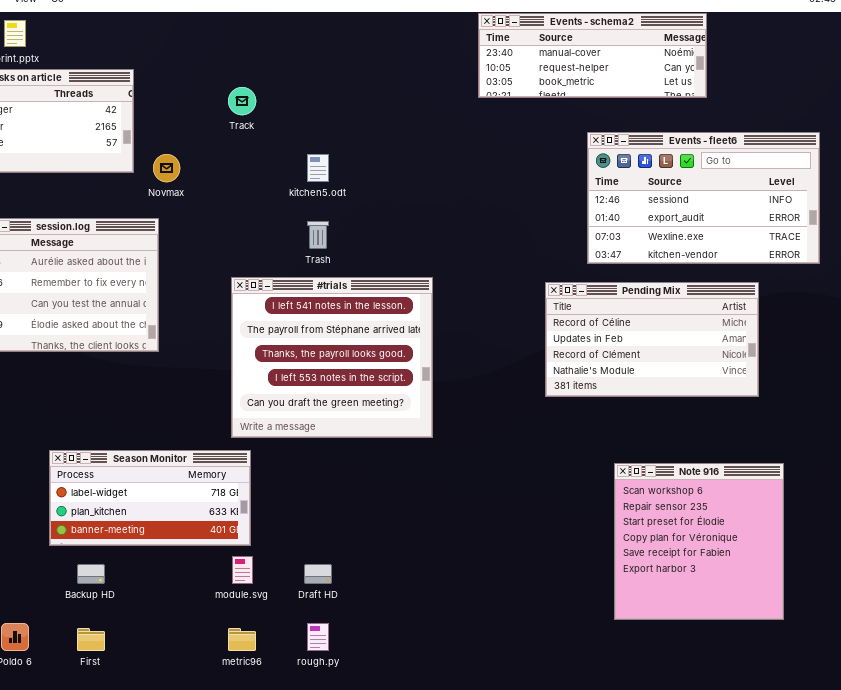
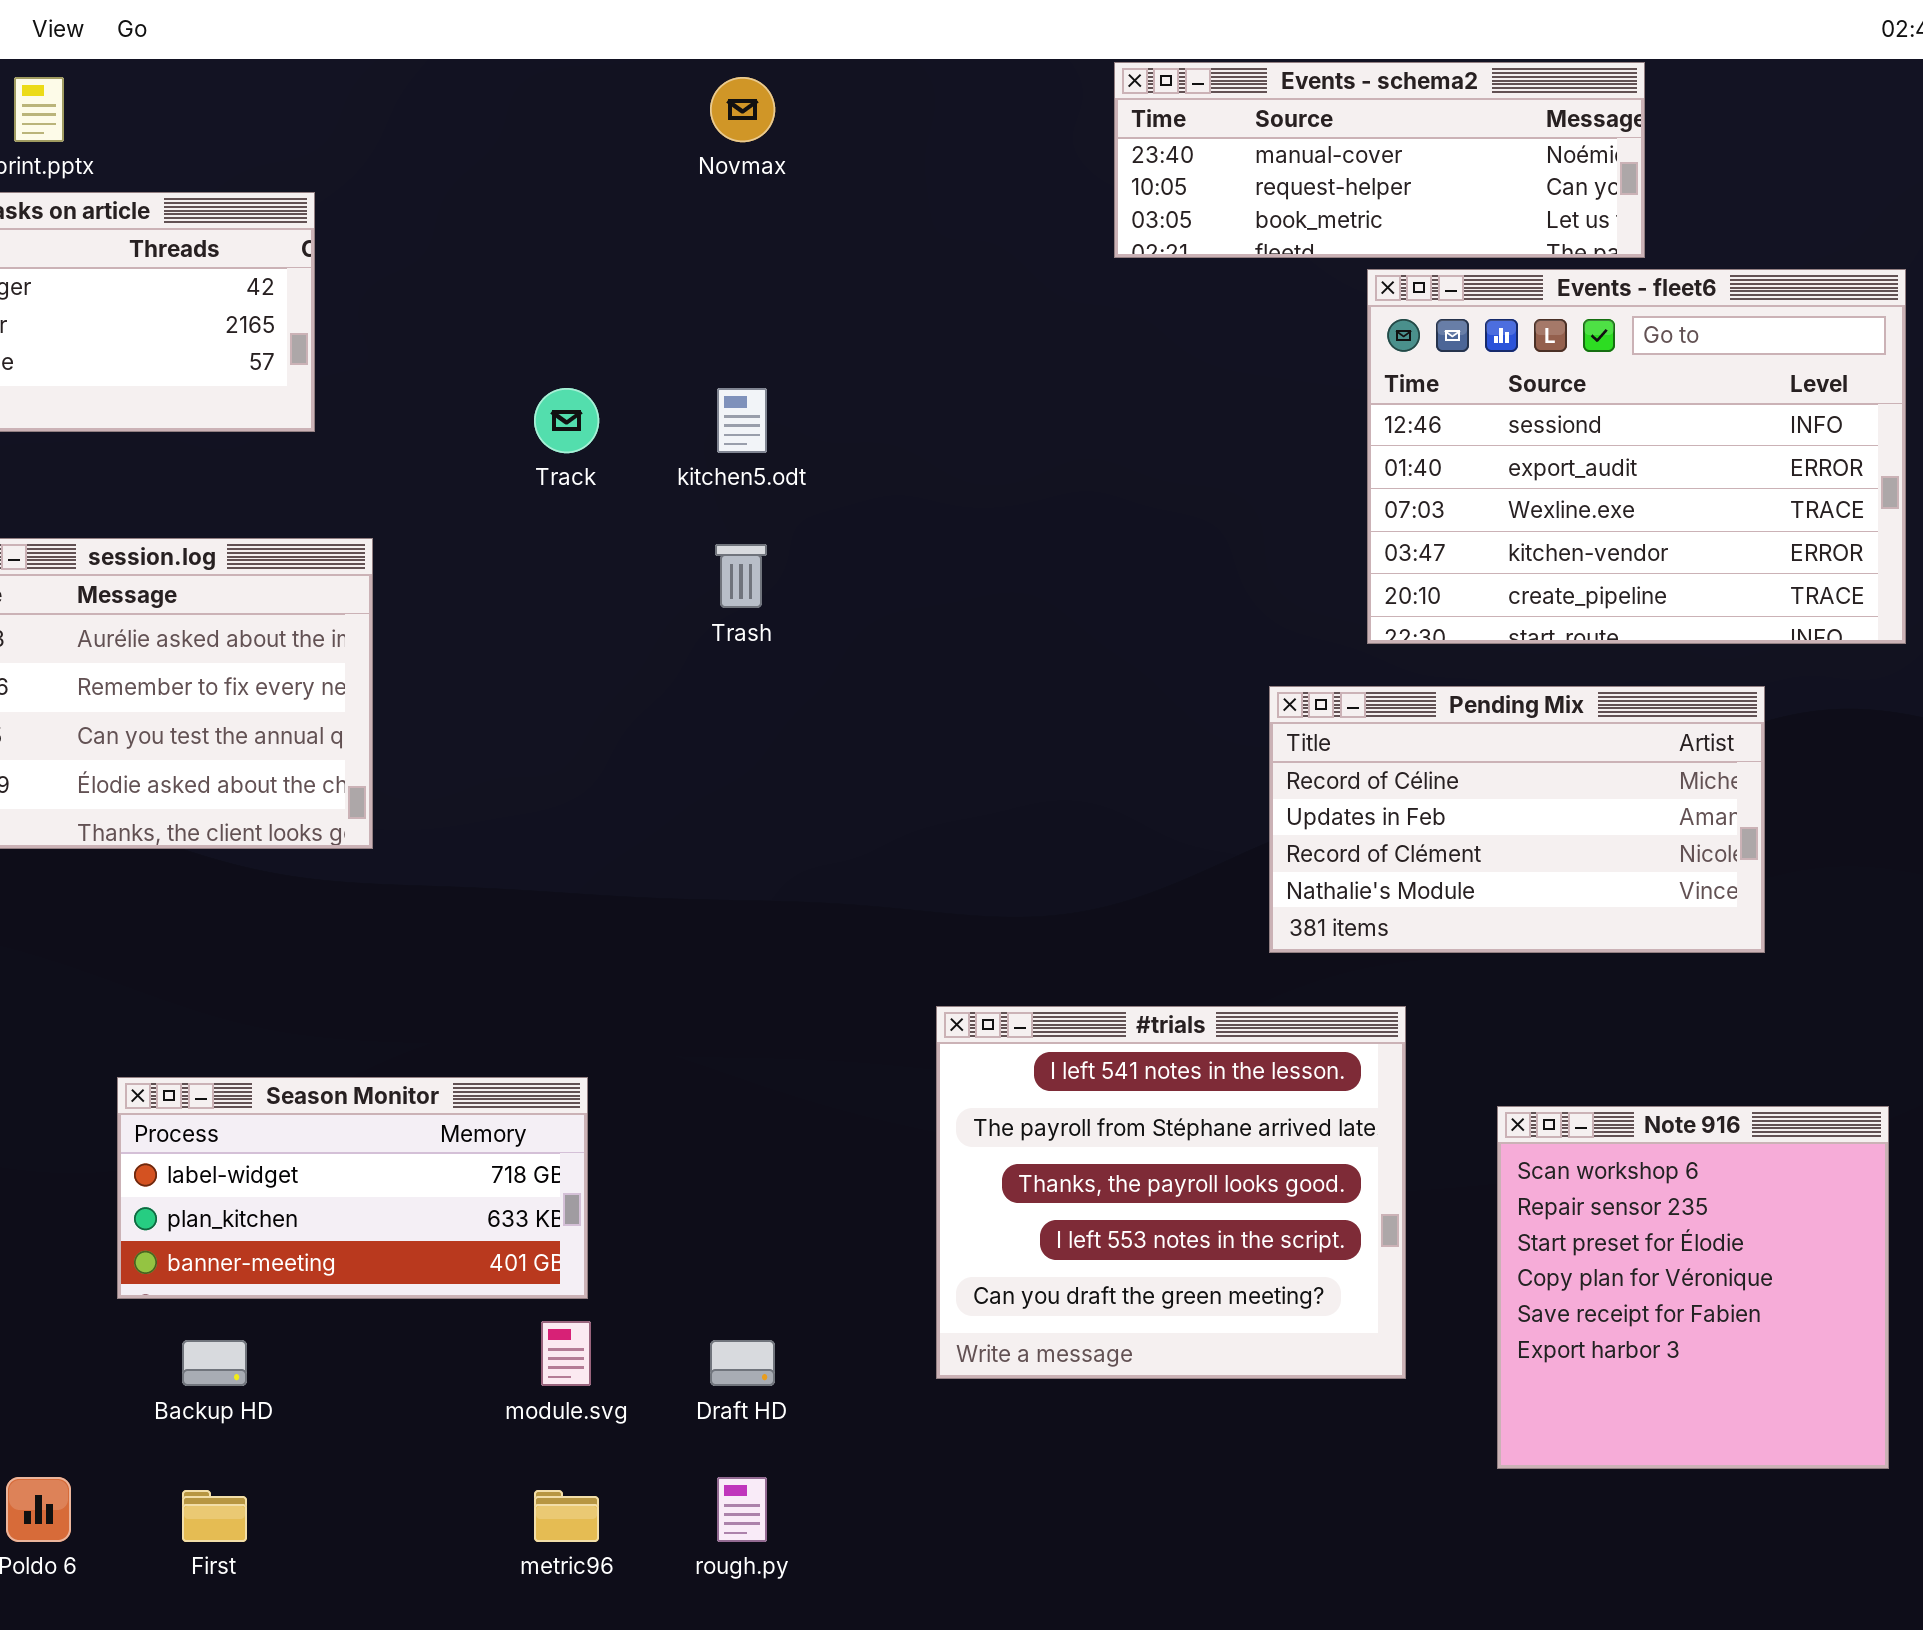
Track: [228,87,256,115] -> [534,388,599,453], moved
Events - fleet6: [587,132,820,264] -> [1367,269,1906,644], resized
Novmax: [153,154,180,182] -> [710,77,775,142], moved
#trials: [231,277,433,438] -> [936,1006,1406,1379], moved
Note 916: [614,463,784,620] -> [1497,1106,1889,1469], moved

